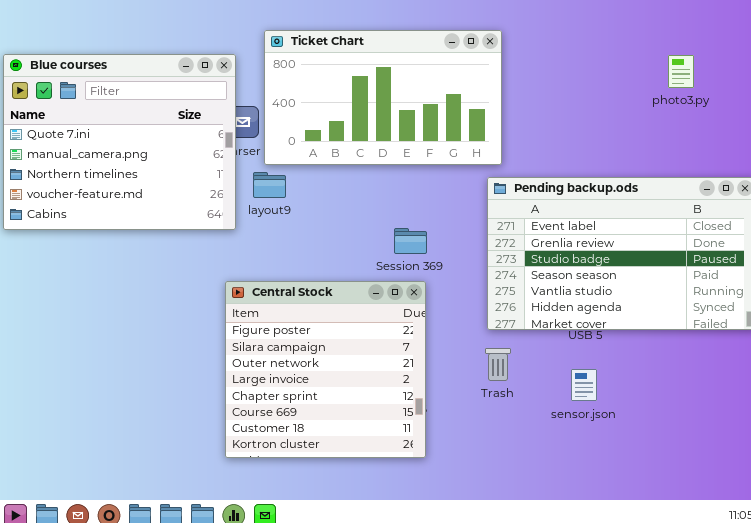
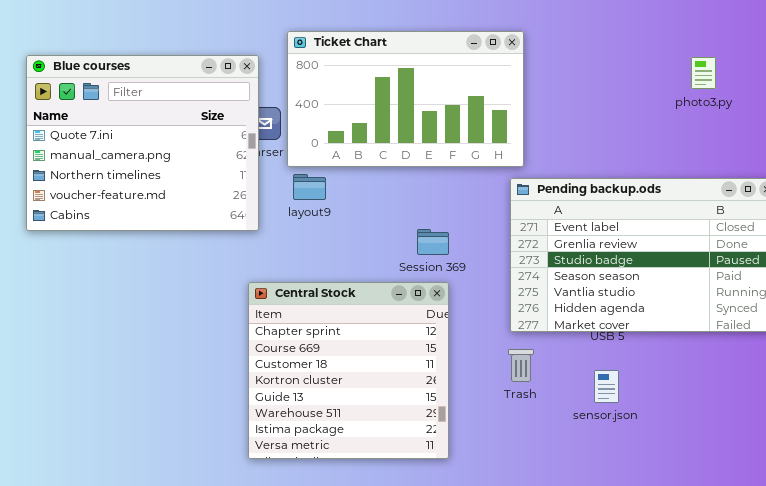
layout9: [253,172,286,198] -> [293,174,326,200], moved
Central Stock: [225,281,426,458] -> [248,282,449,459], scrolled down 4 rows

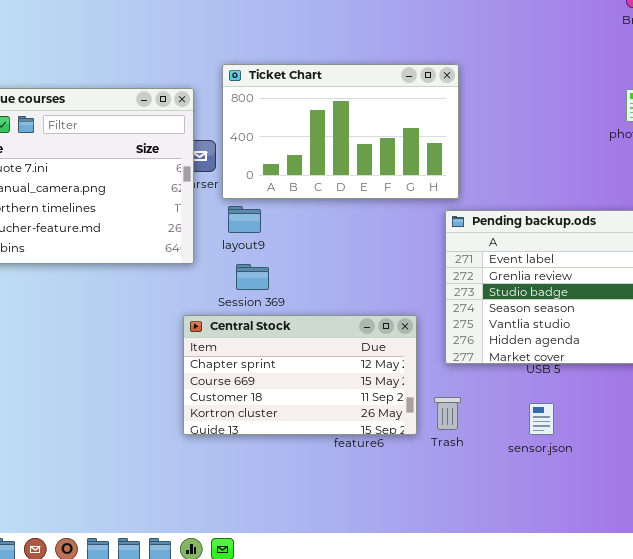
Session 369: [417,229,449,255] -> [236,264,269,290], moved
Central Stock: [248,282,449,459] -> [183,315,417,435], resized
Trash: [508,349,534,382] -> [434,397,461,430], moved

